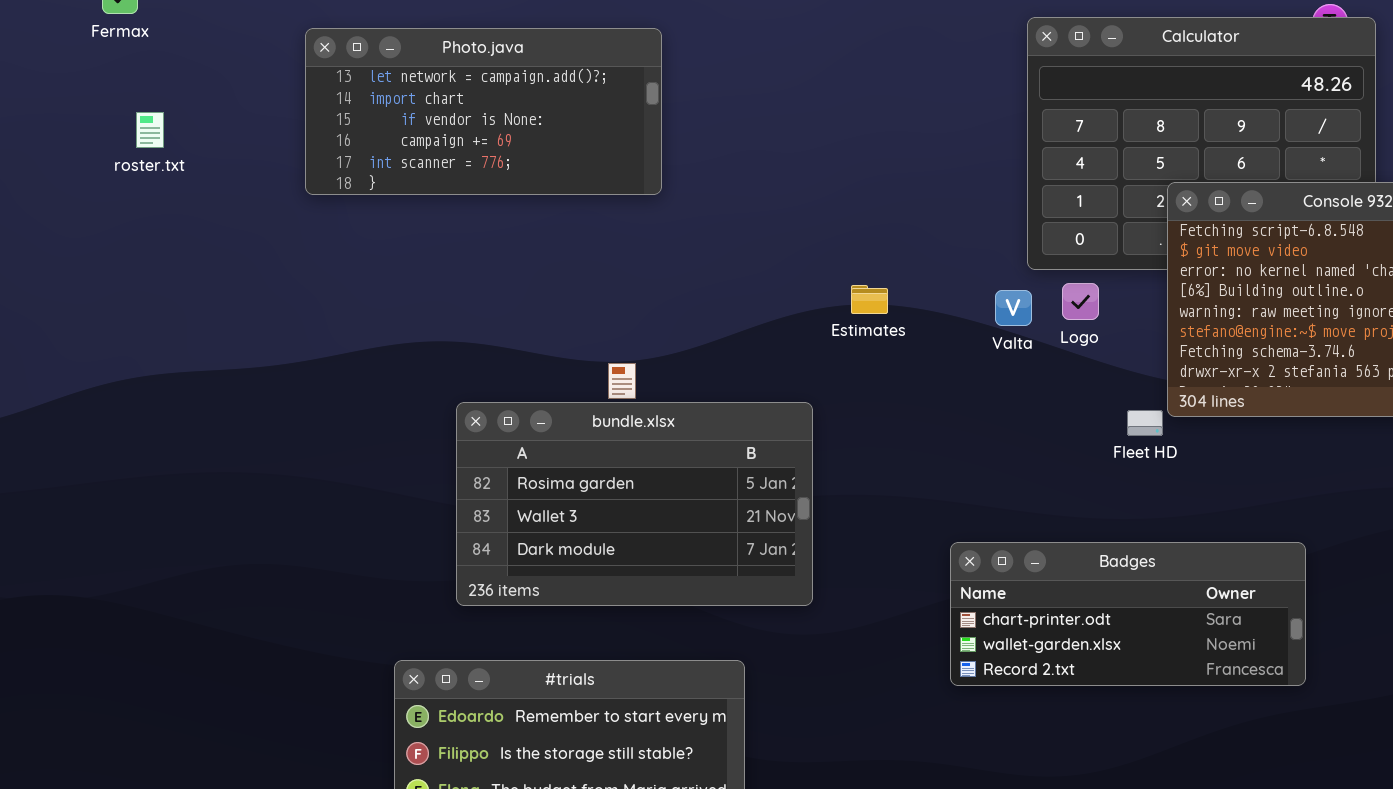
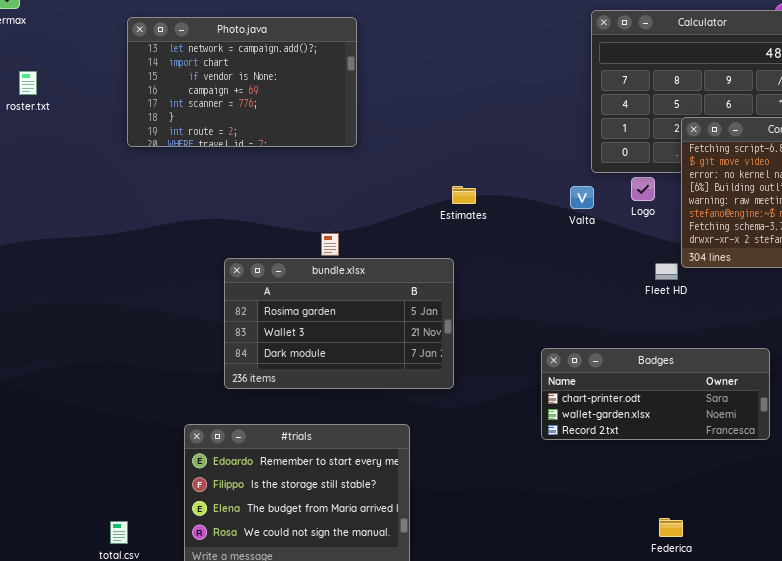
Photo.java: [305,28,662,195] -> [127,17,357,147], resized
Logo: [1062,283,1099,320] -> [631,177,655,201], moved
Estimates: [851,285,888,314] -> [452,186,476,204], moved

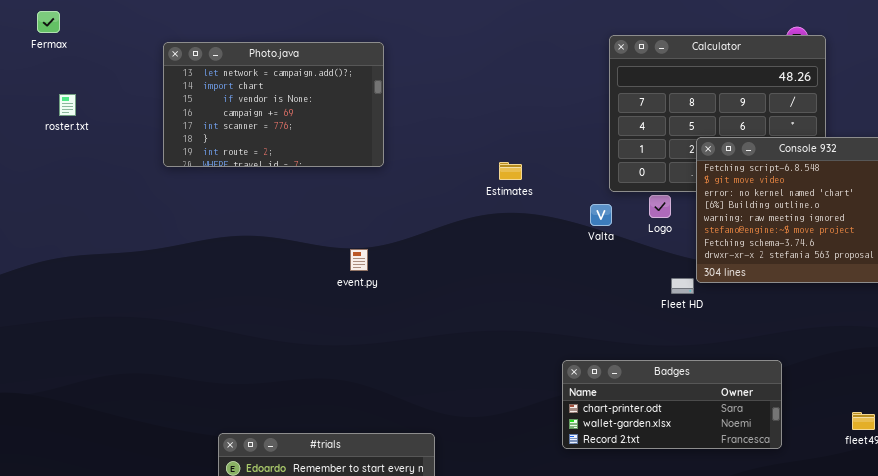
Estimates: [452,186,476,204] -> [499,162,522,180], moved
bundle.xlsx: [224,258,454,389] -> none, closed

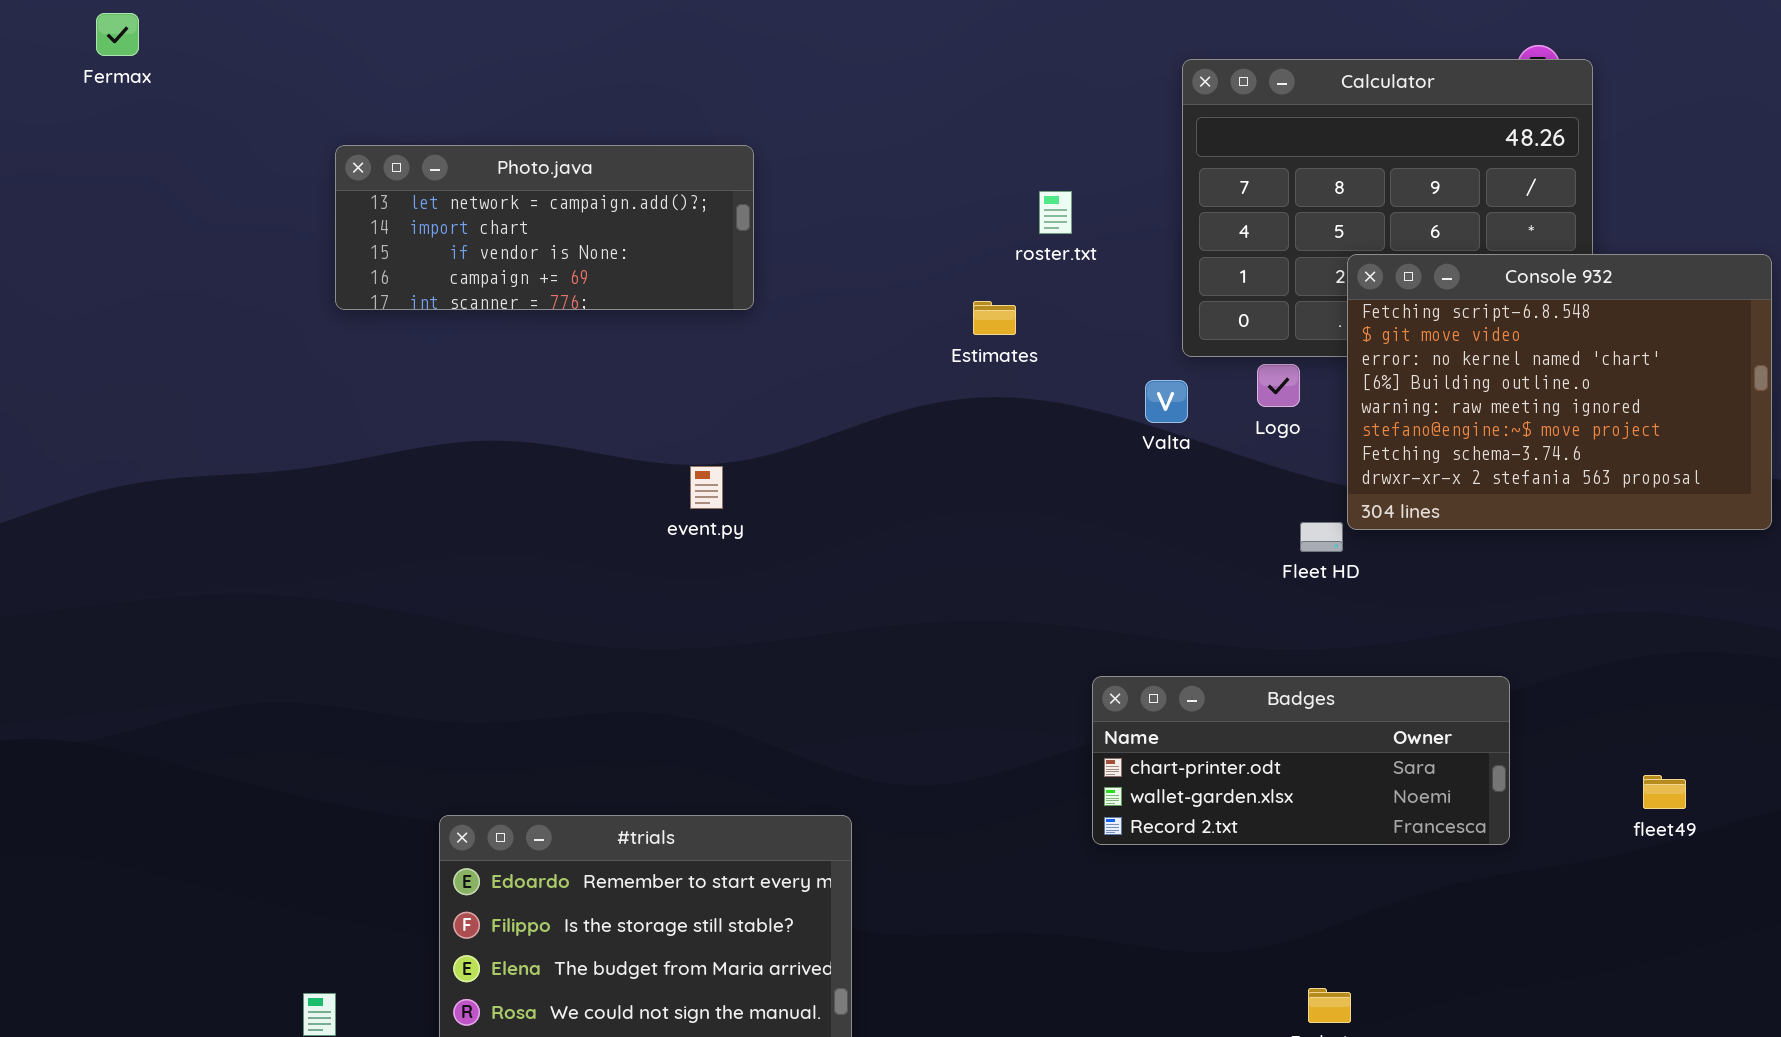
Photo.java: [163,42,384,167] -> [335,145,754,310], resized
roster.txt: [59,94,76,116] -> [1039,191,1072,234], moved

